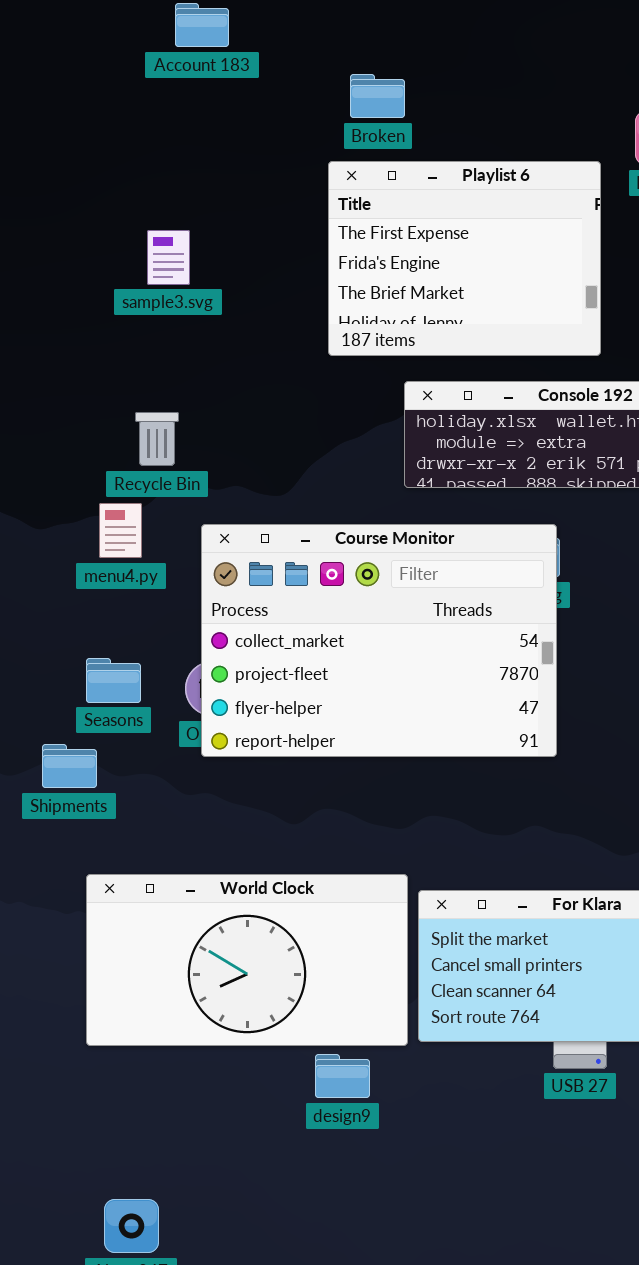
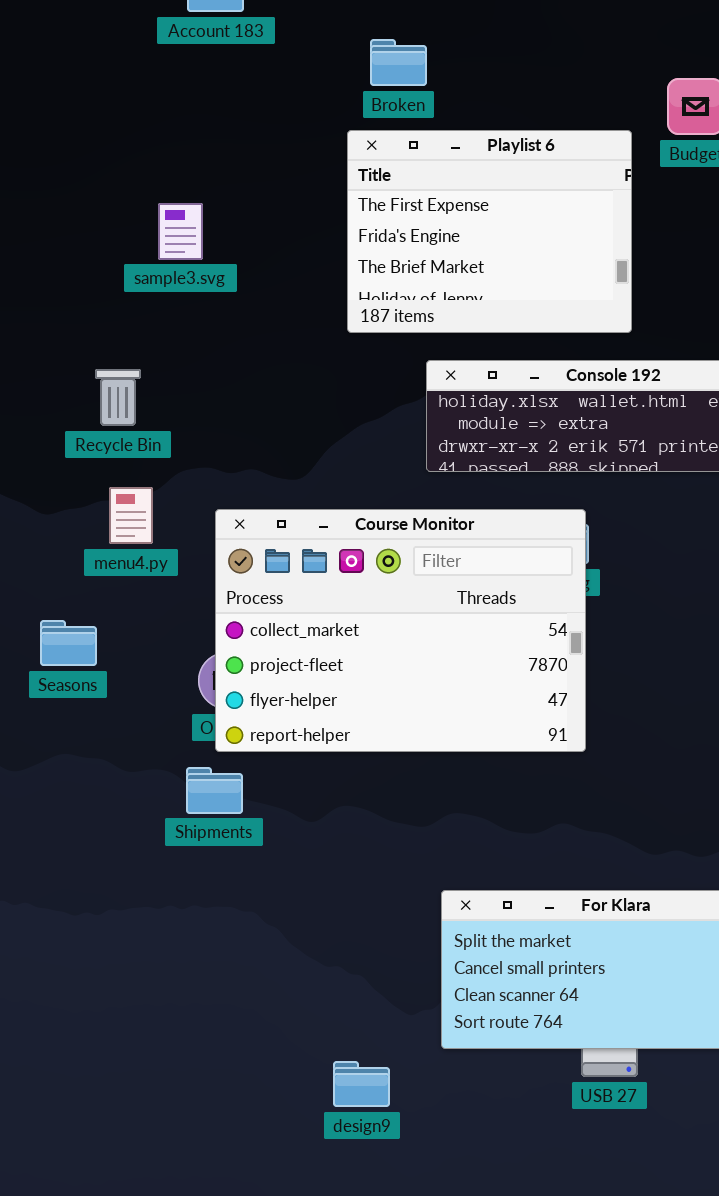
Recycle Bin: [135,412,179,466] -> [95,369,141,426], moved
Seasons: [86,658,141,703] -> [40,620,97,666], moved
Shipments: [42,744,97,788] -> [186,767,243,814], moved
World Clock: [86,874,408,1046] -> none, closed

